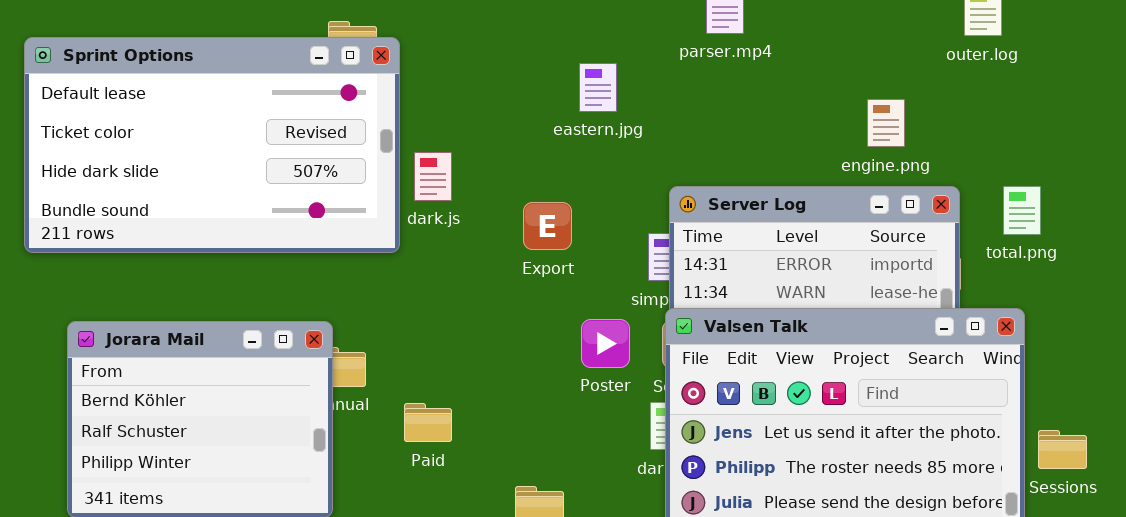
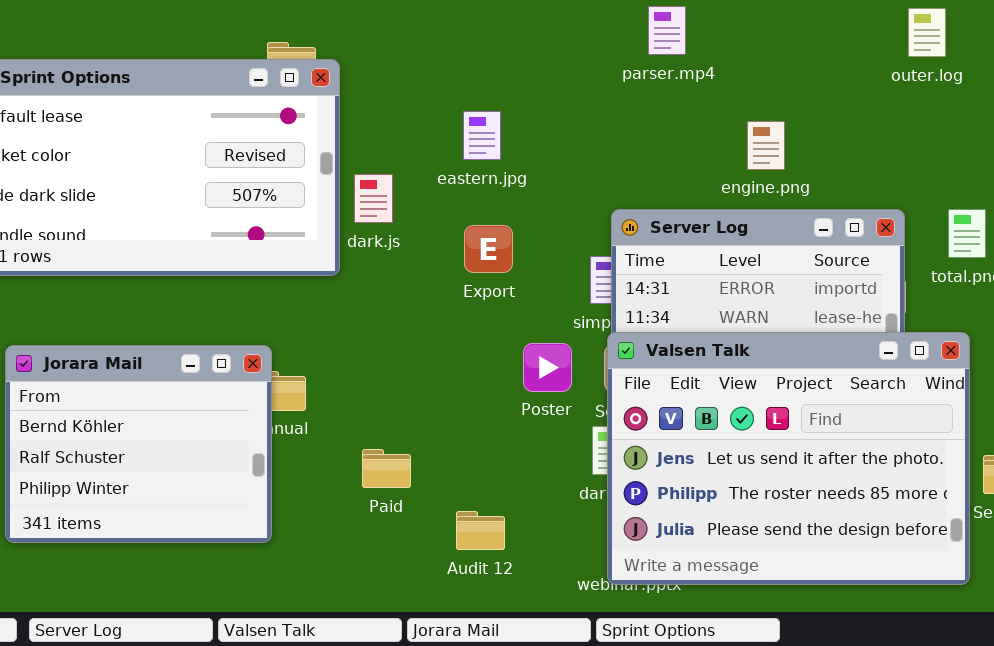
eastern.jpg: [579,63,617,112] -> [463,111,501,160], moved
engine.png: [867,99,905,147] -> [747,121,785,170], moved
Paid: [404,403,452,442] -> [362,449,411,488], moved

